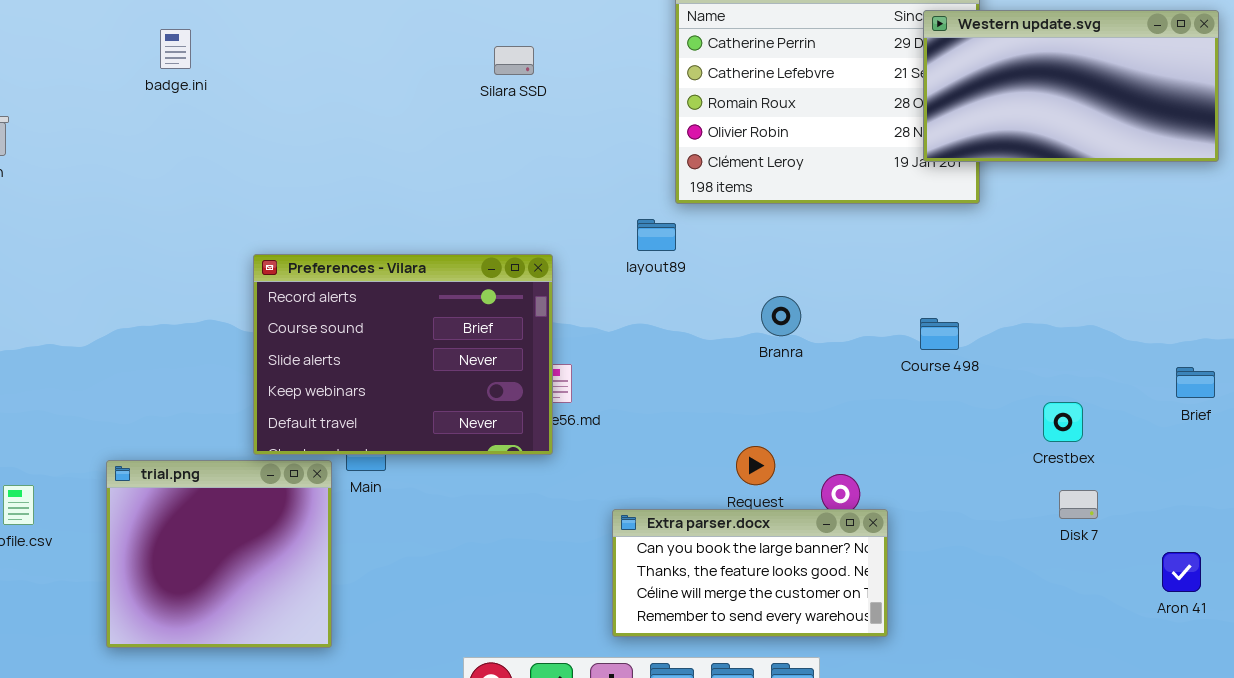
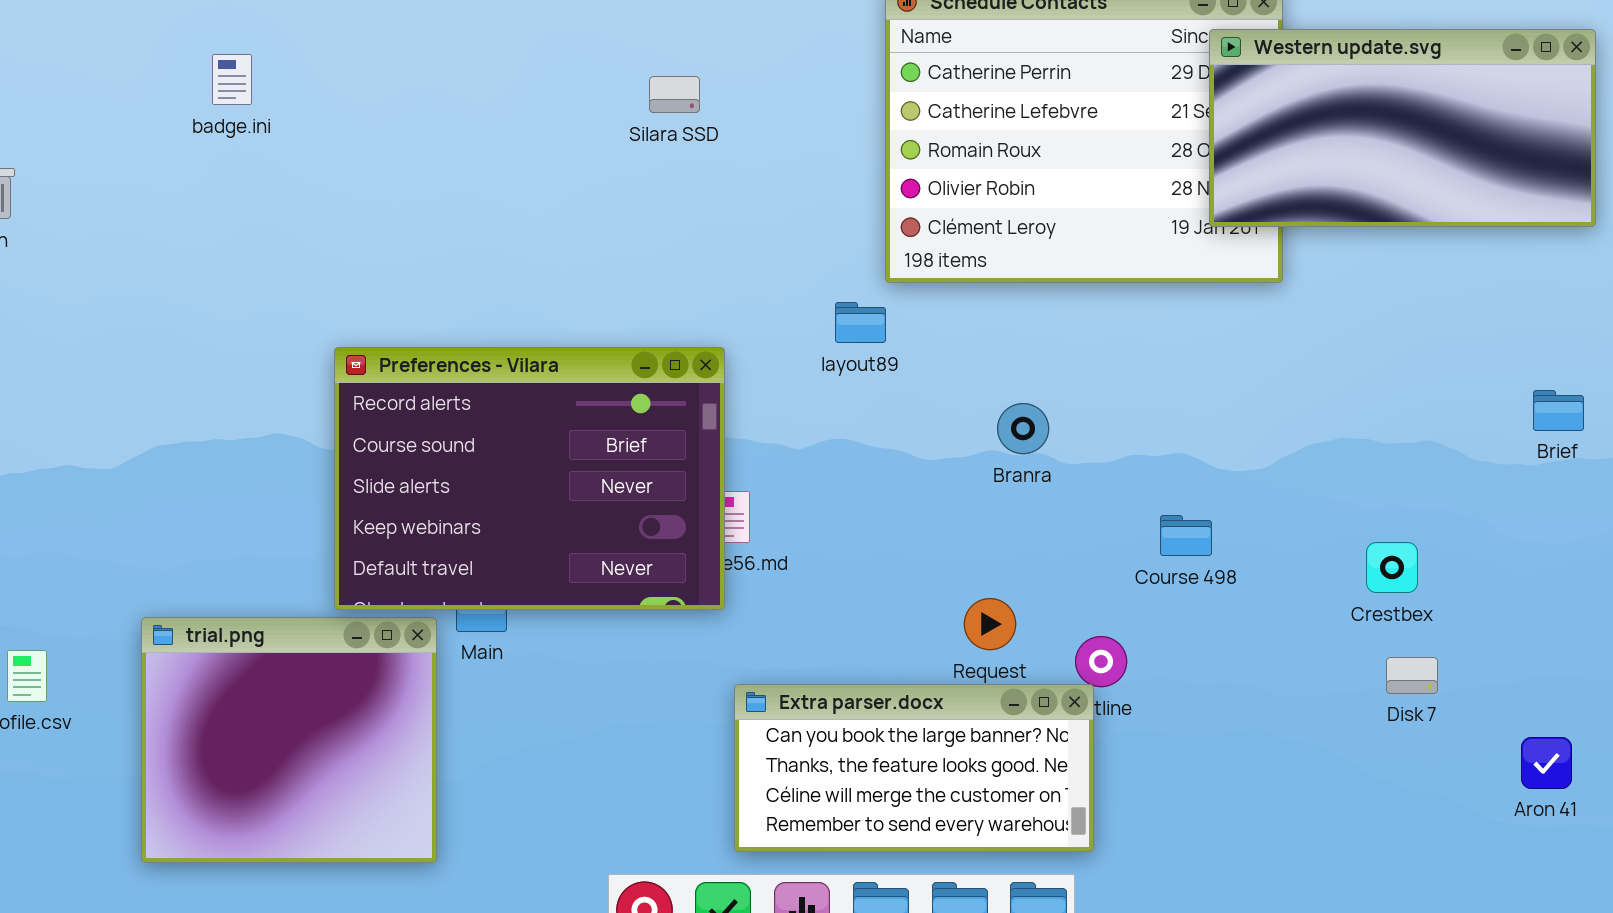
Course 498: [920,318,959,350] -> [1160,515,1212,556], moved
Brief: [1176,367,1215,398] -> [1533,390,1584,431], moved
Extra parser.docx: [612,509,888,637] -> [734,684,1094,852], moved

